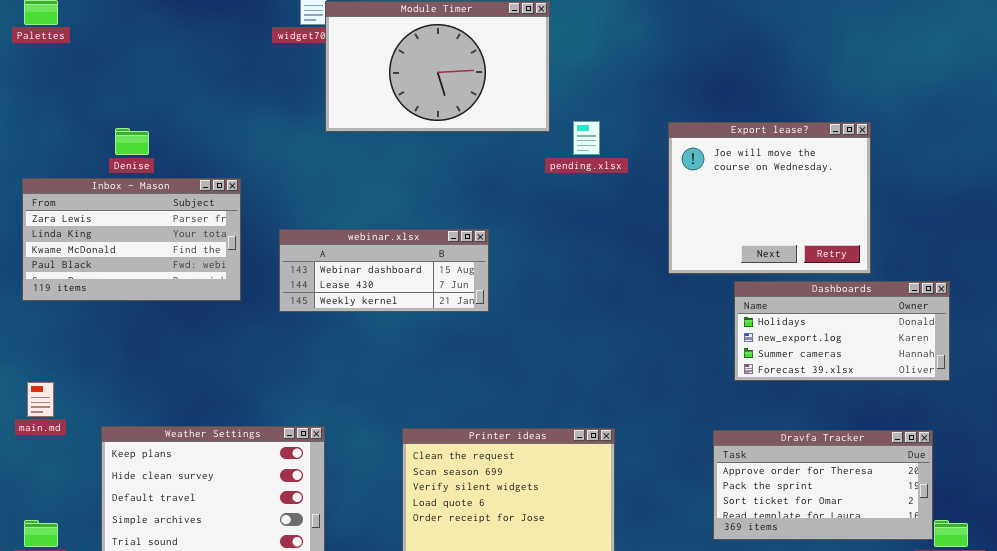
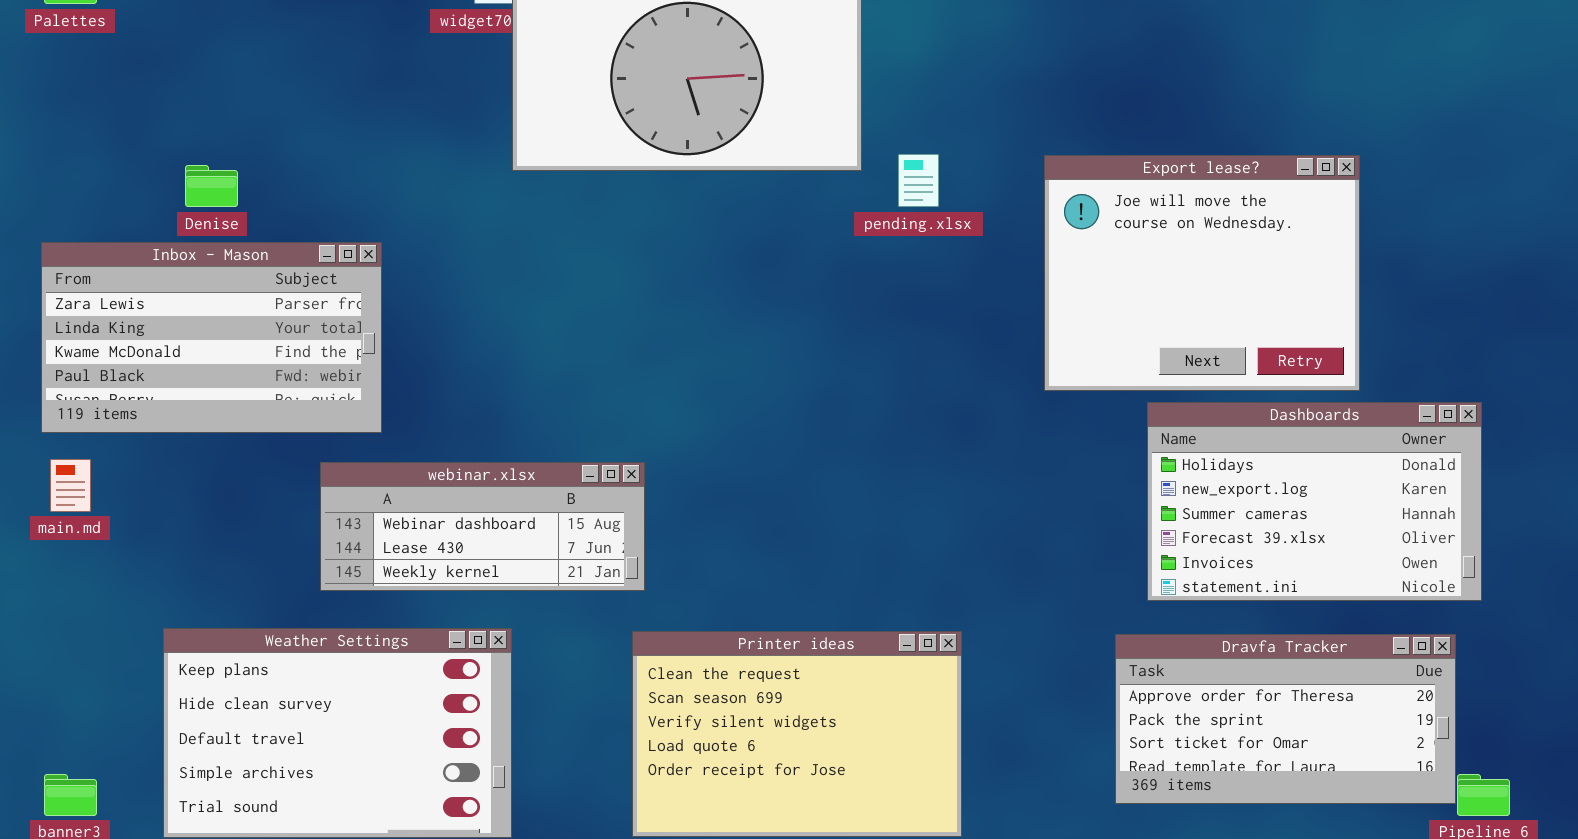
webinar.xlsx: [279,229,489,312] -> [320,462,645,591], moved
Dashboards: [734,281,950,381] -> [1147,402,1482,601], resized
main.md: [27,382,54,417] -> [50,459,91,512], moved

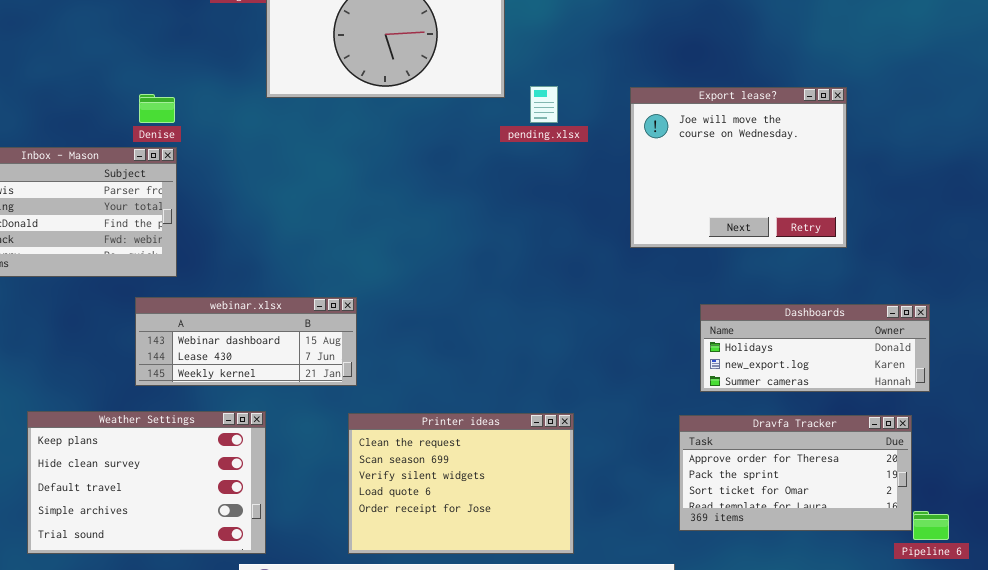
Denise: [185,165,238,207] -> [139,94,175,123], moved
Dashboards: [1147,402,1482,601] -> [700,304,930,392], resized

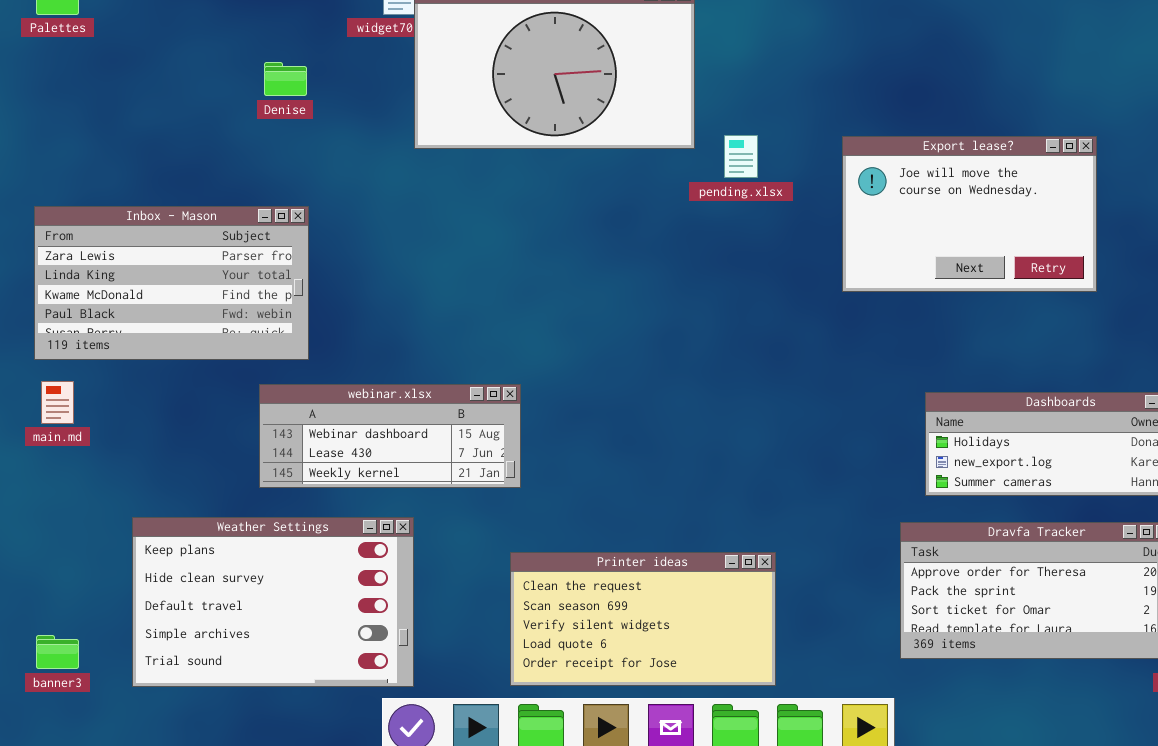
Export lease?: [630,87,847,248] -> [842,136,1097,292], resized
Denise: [139,94,175,123] -> [264,62,307,96], moved
Printer ideas: [348,413,574,554] -> [510,552,776,686], resized

